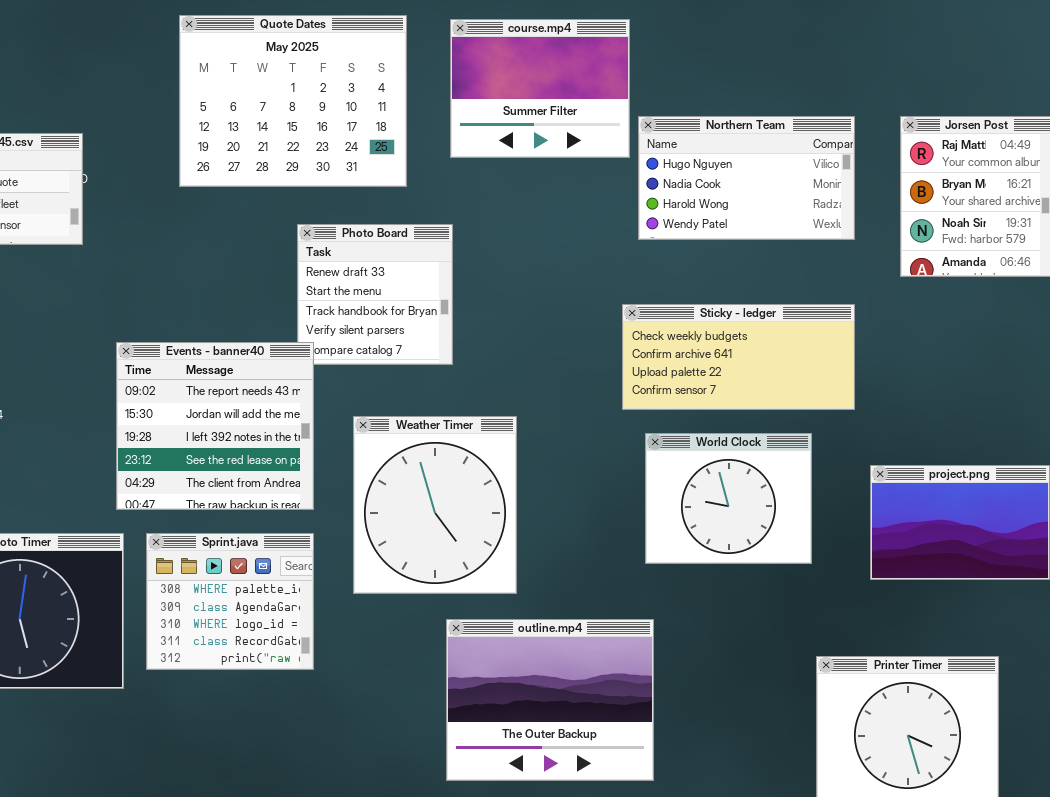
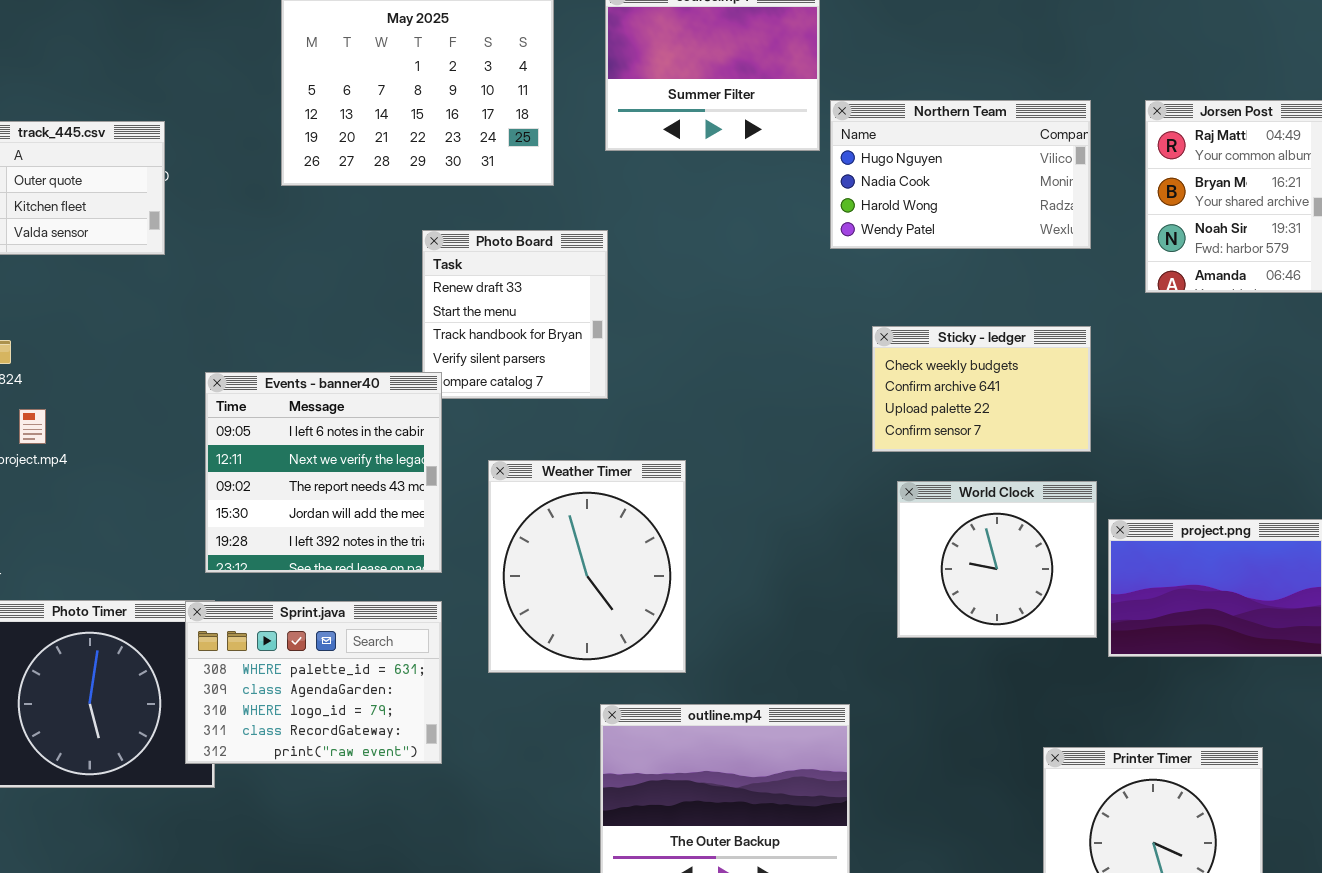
Sticky - ledger: [622,304,855,410] -> [872,326,1091,452], resized
Events - banner40: [116,342,314,510] -> [205,372,442,573], scrolled up 2 rows
World Clock: [645,433,812,564] -> [897,481,1097,638], moved
Sprint.java: [146,533,314,670] -> [185,601,442,764], resized

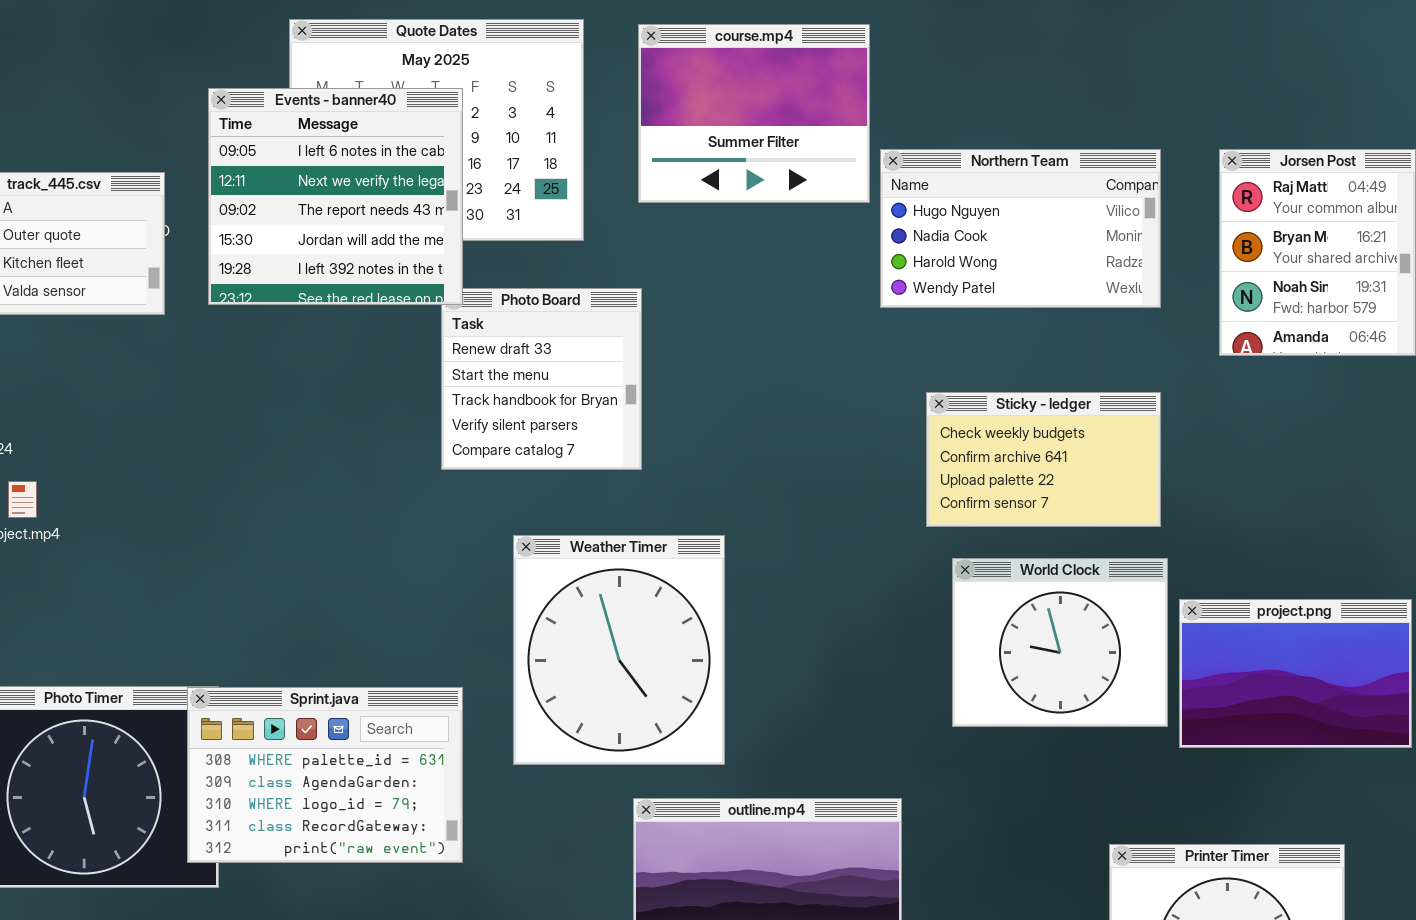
Events - banner40: [205,372,442,573] -> [208,88,463,305], moved

